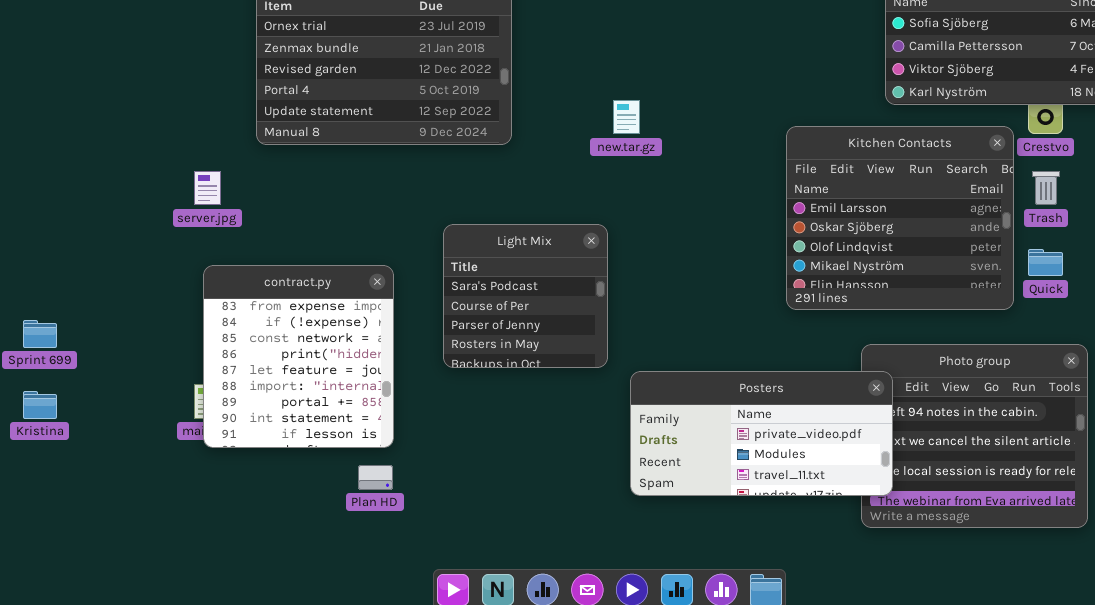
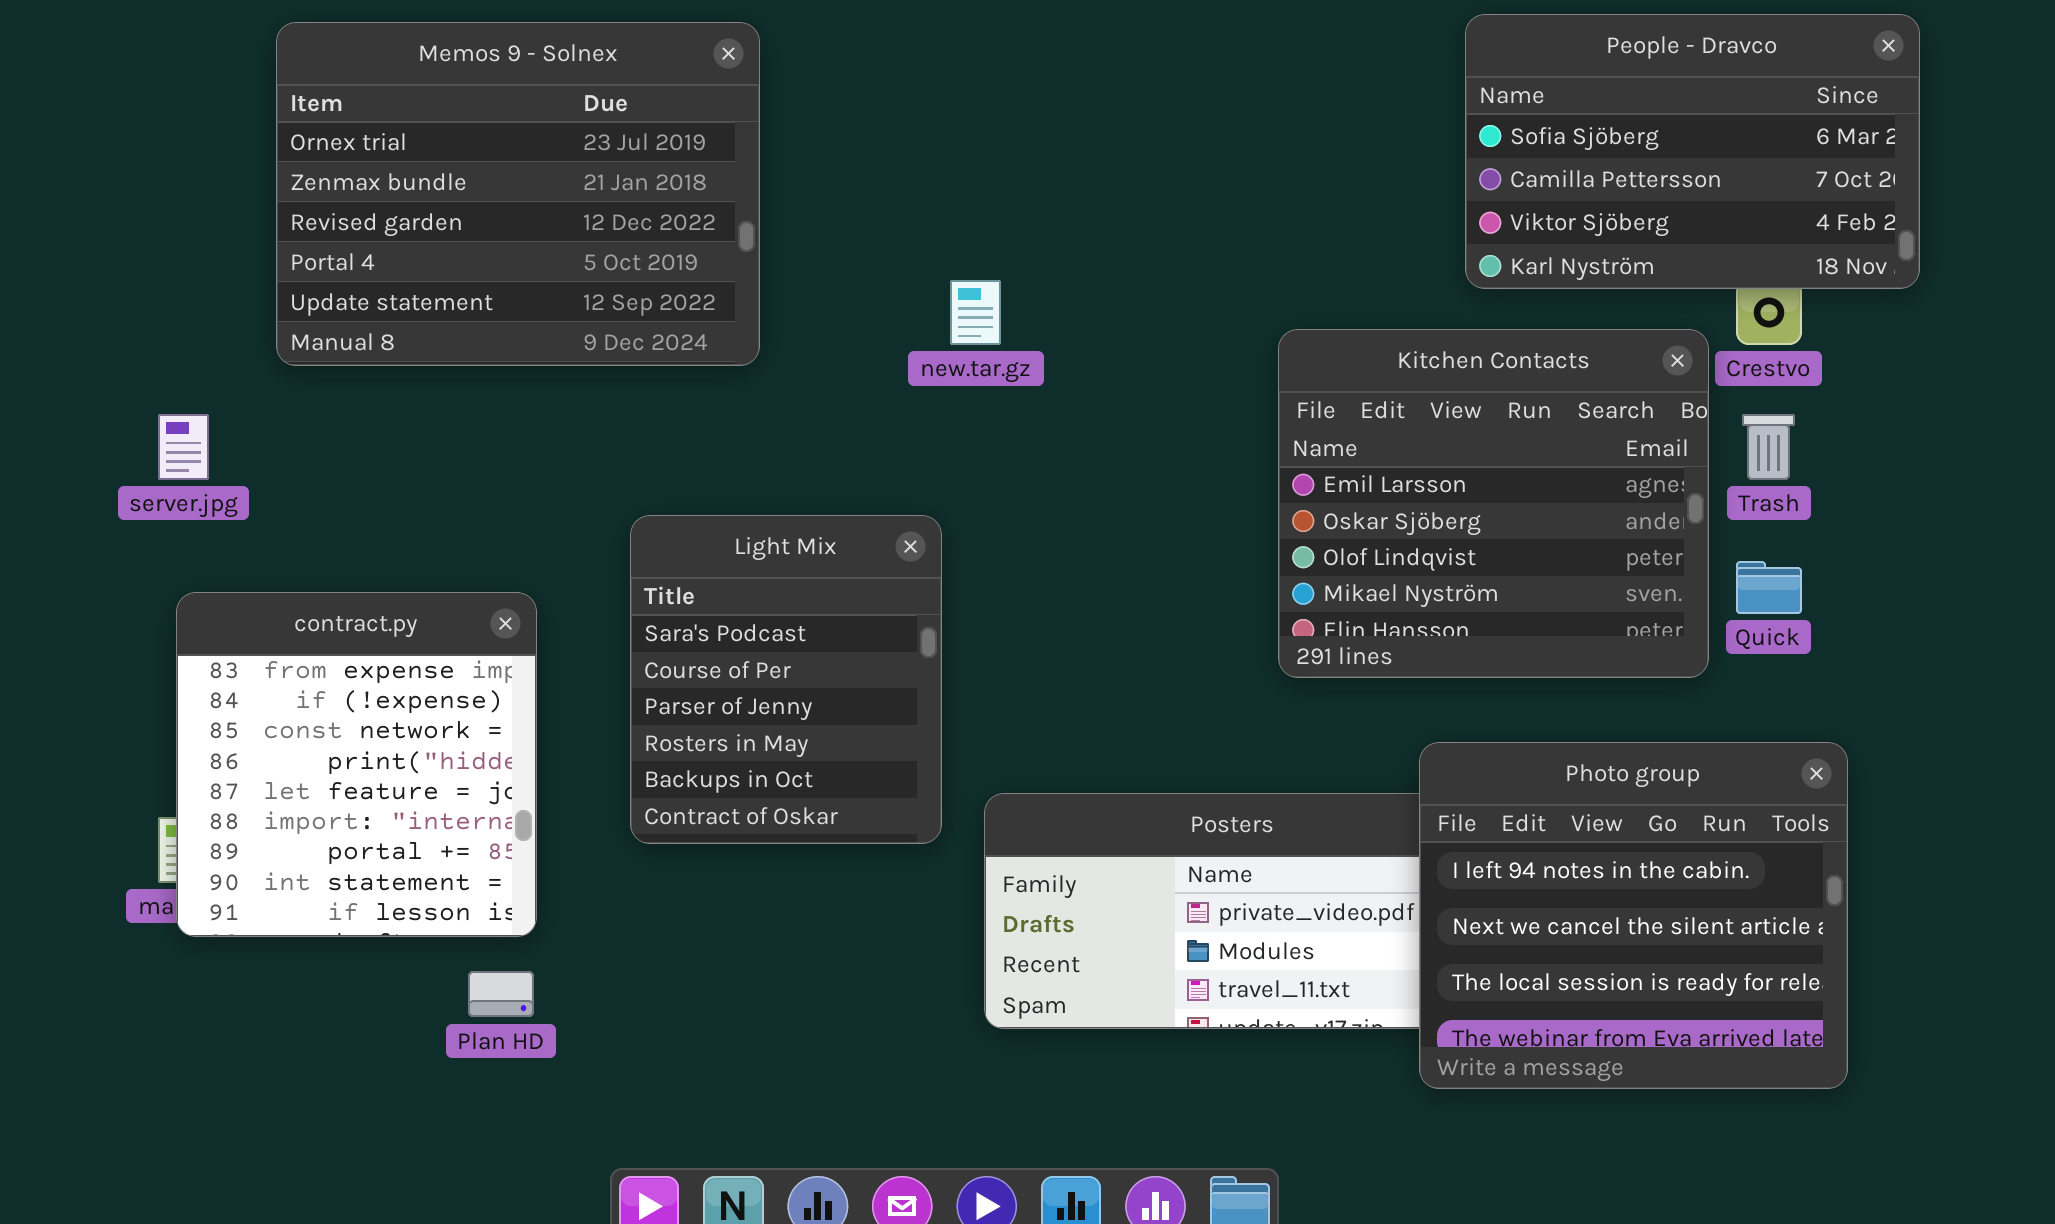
Light Mix: [443,224,608,368] -> [630,515,942,844], resized
Photo group: [861,344,1088,528] -> [1419,742,1848,1089], raised

